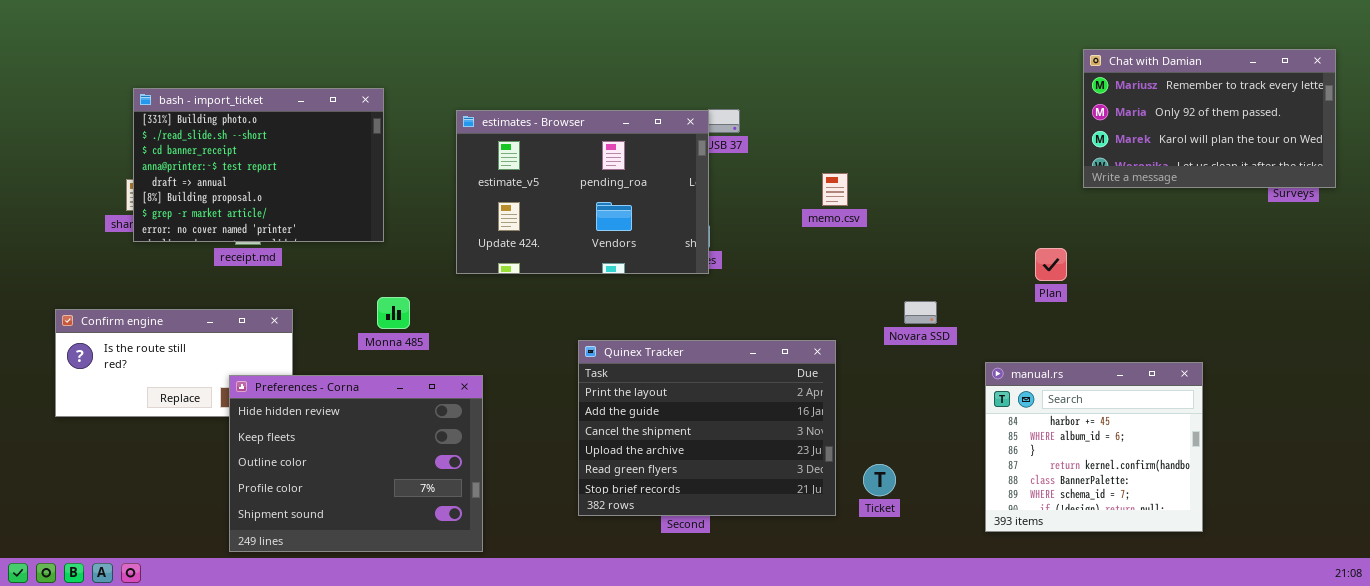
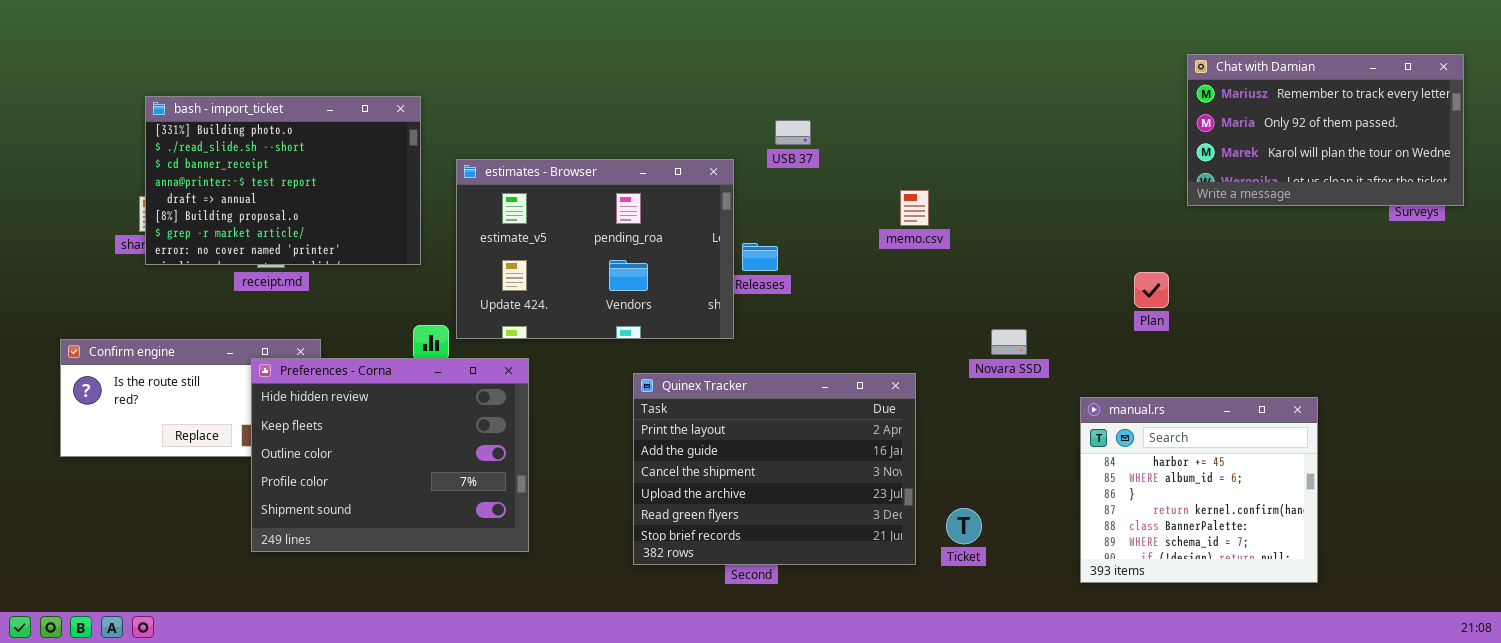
estimates - Browser: [456,110,709,274] -> [456,159,734,339], moved
Preferences - Corna: [229,375,483,552] -> [251,358,529,552], moved

